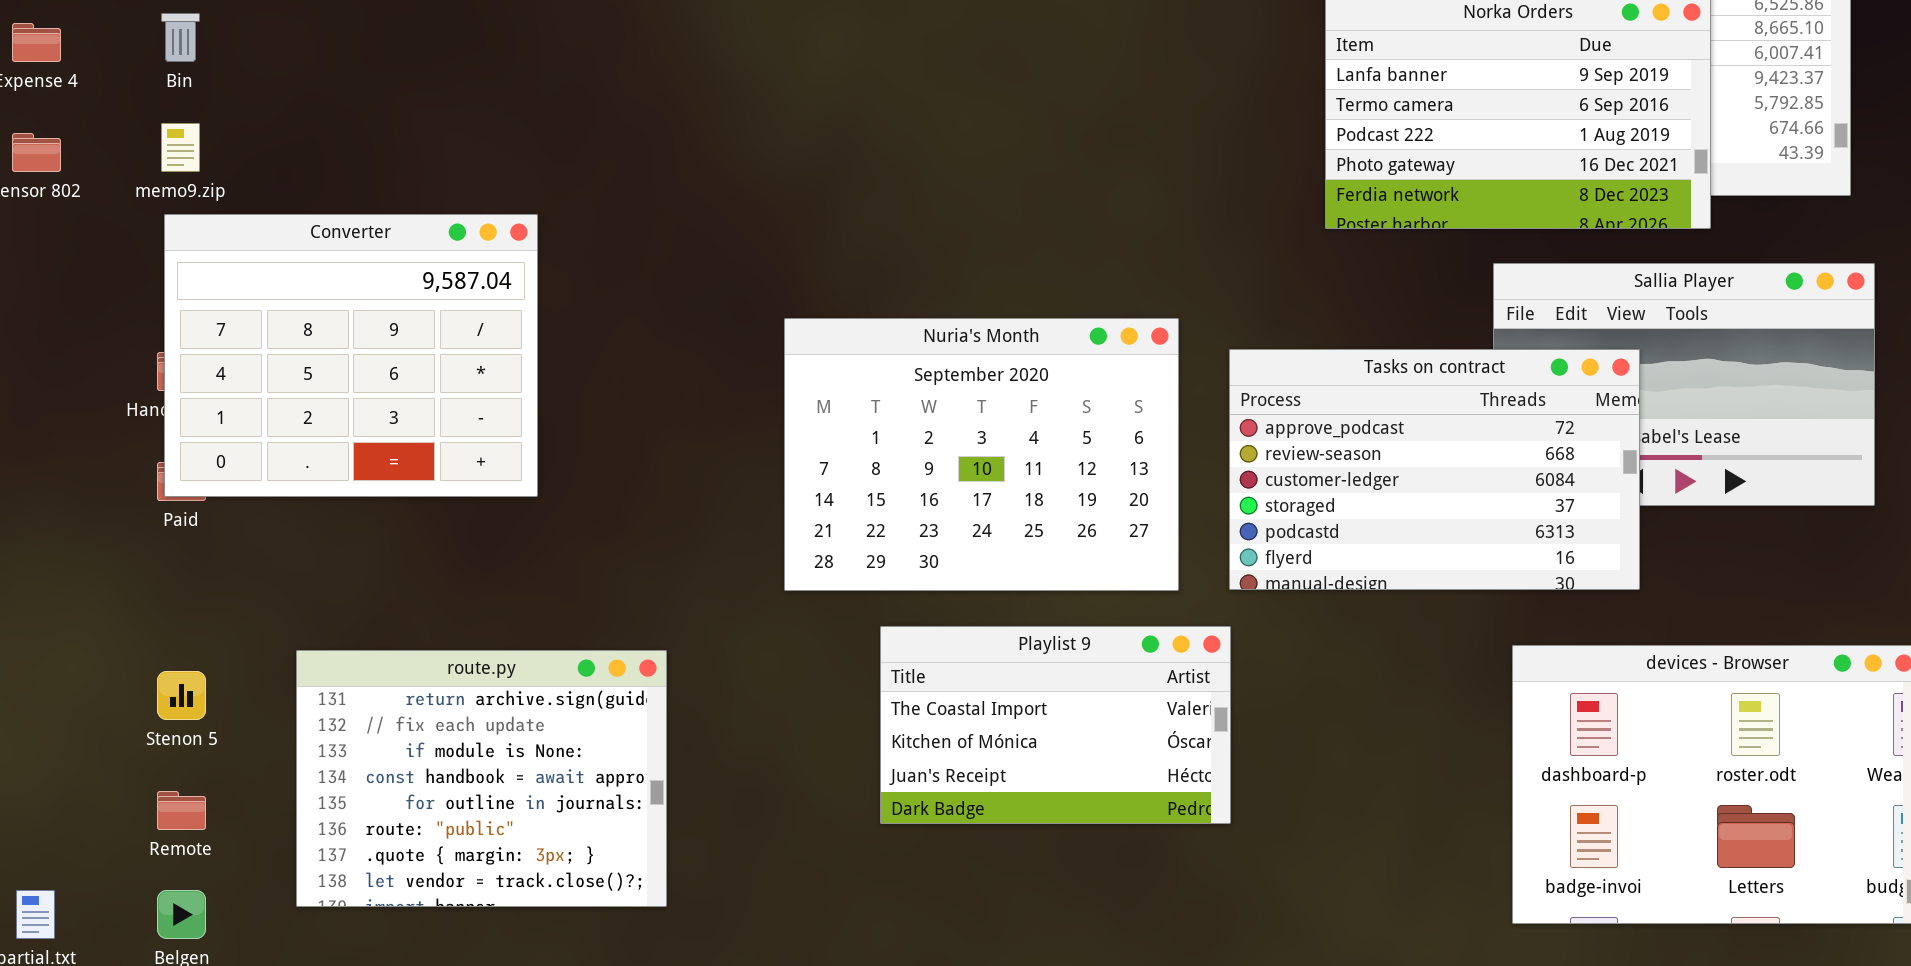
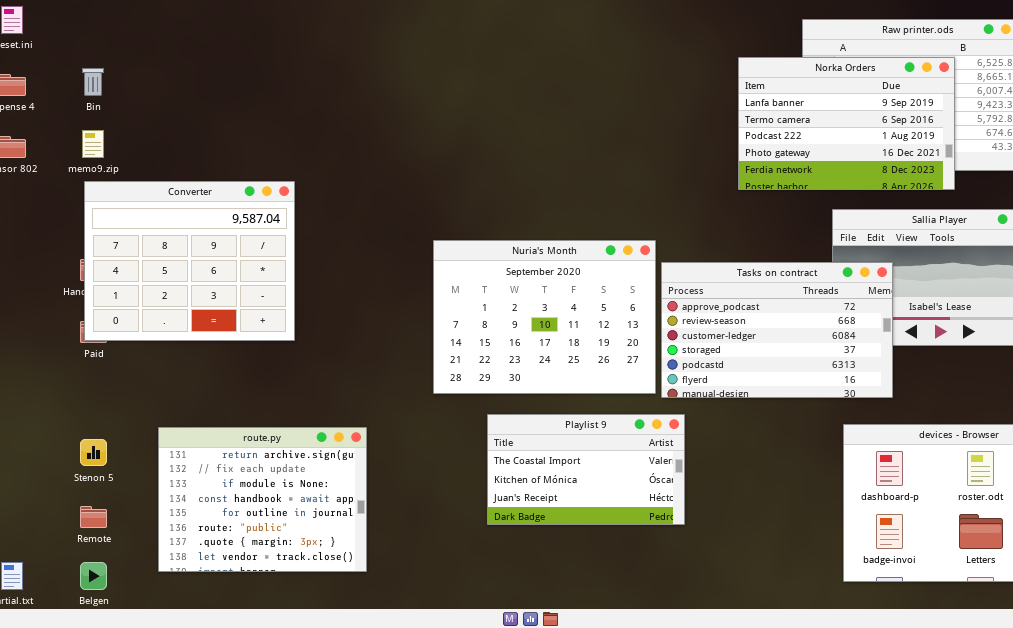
Tasks on contract: [1229,349,1640,590] -> [661,262,893,398], moved

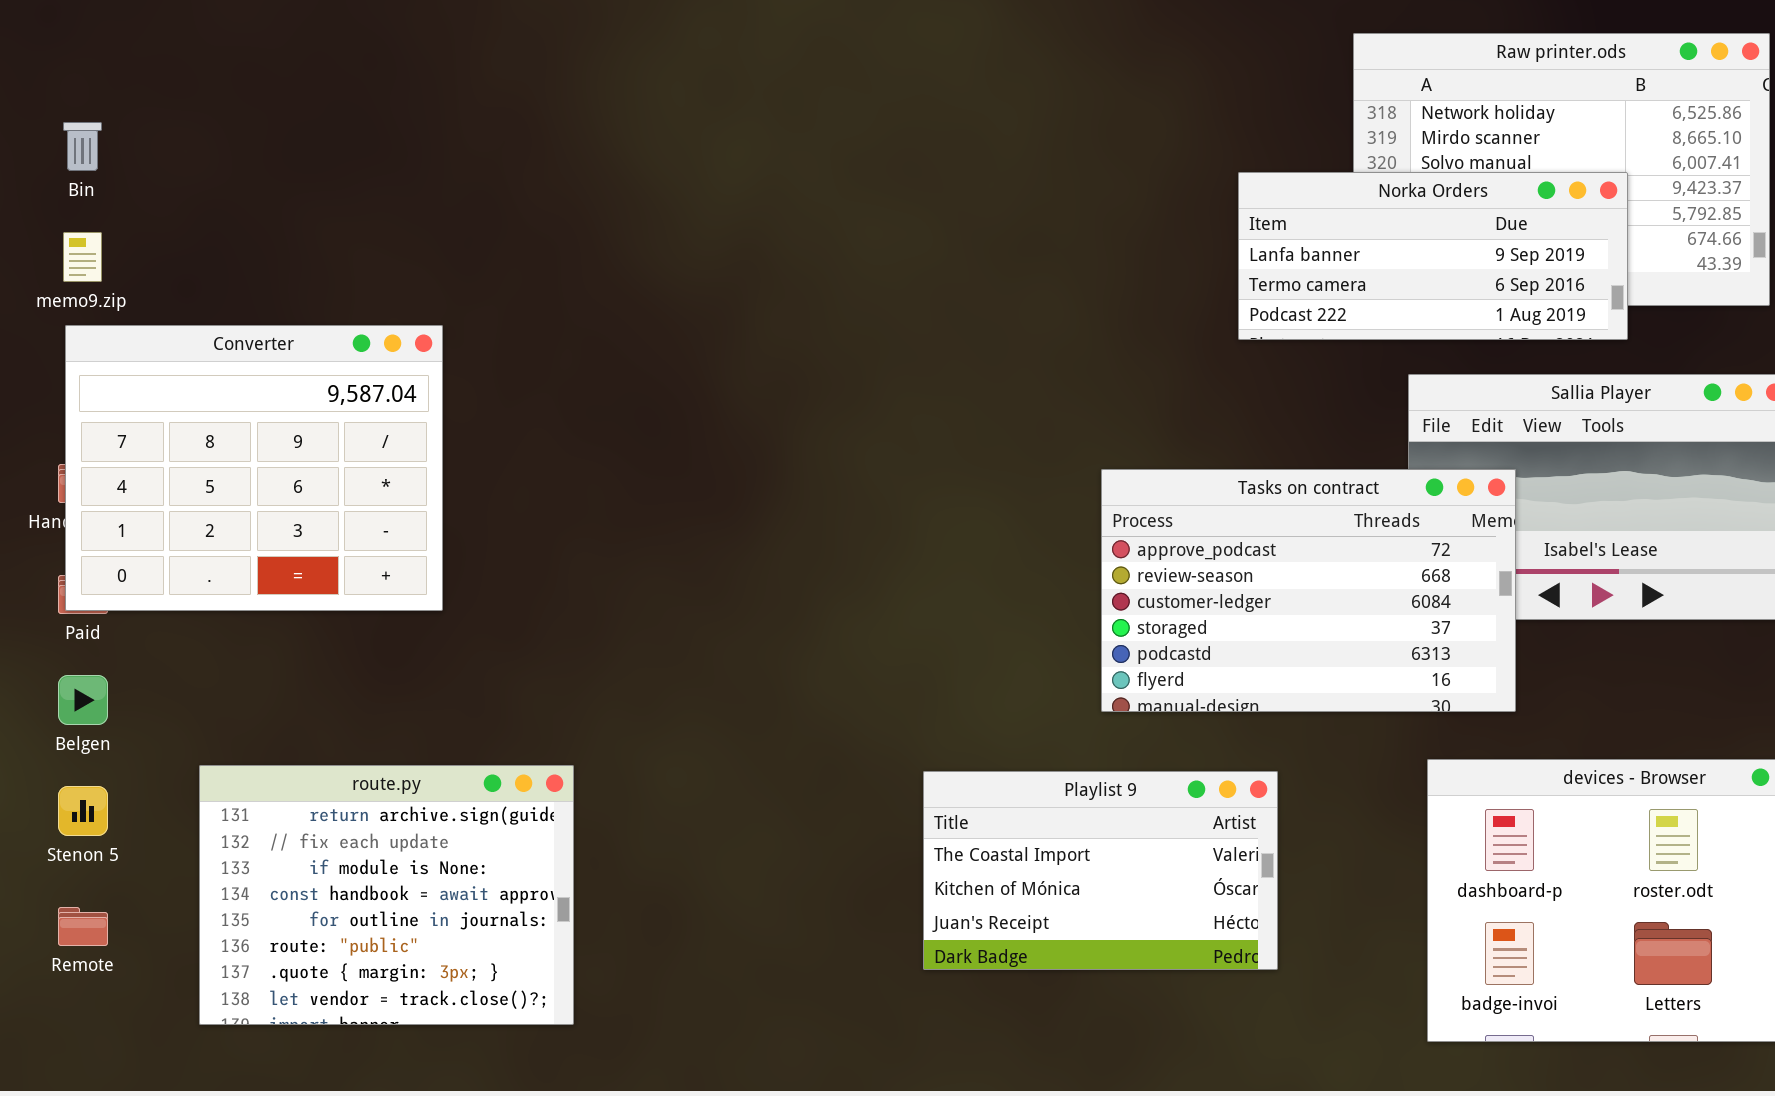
Norka Orders: [738,57,955,190] -> [1238,172,1628,340], resized
Nuria's Month: [433,240,656,394] -> none, closed
Playlist 9: [487,414,685,525] -> [923,771,1278,970], moved
Belgen: [80,562,107,590] -> [58,675,108,725], moved

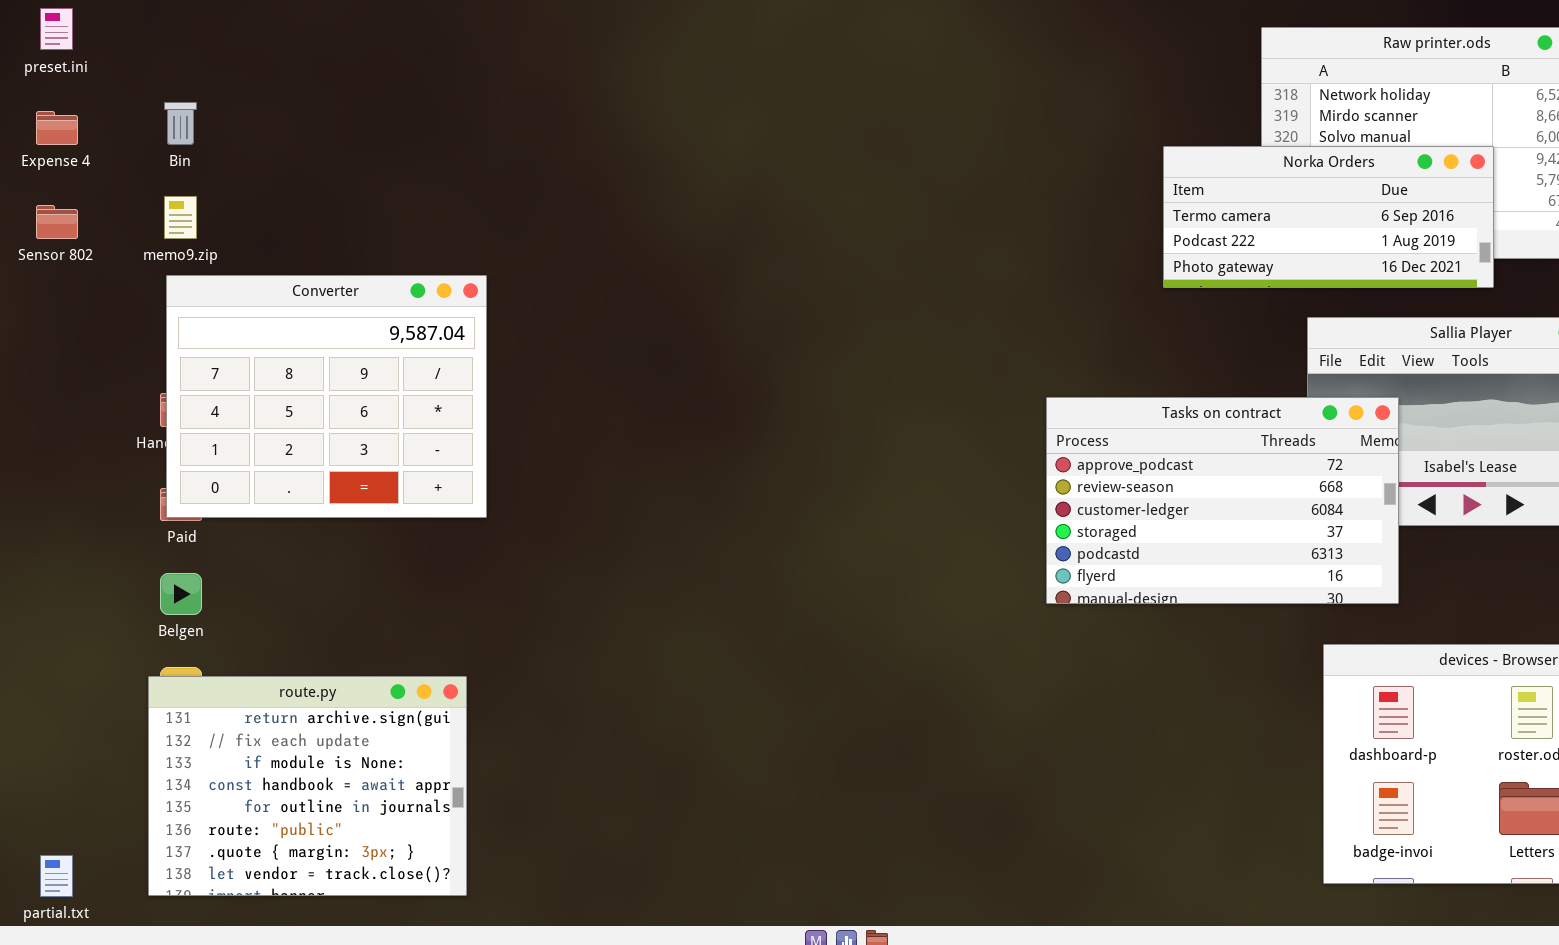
Norka Orders: [1238,172,1628,340] -> [1163,146,1494,288], scrolled down 1 row
route.py: [199,765,574,1025] -> [148,676,467,896], moved
Playlist 9: [923,771,1278,970] -> none, closed

